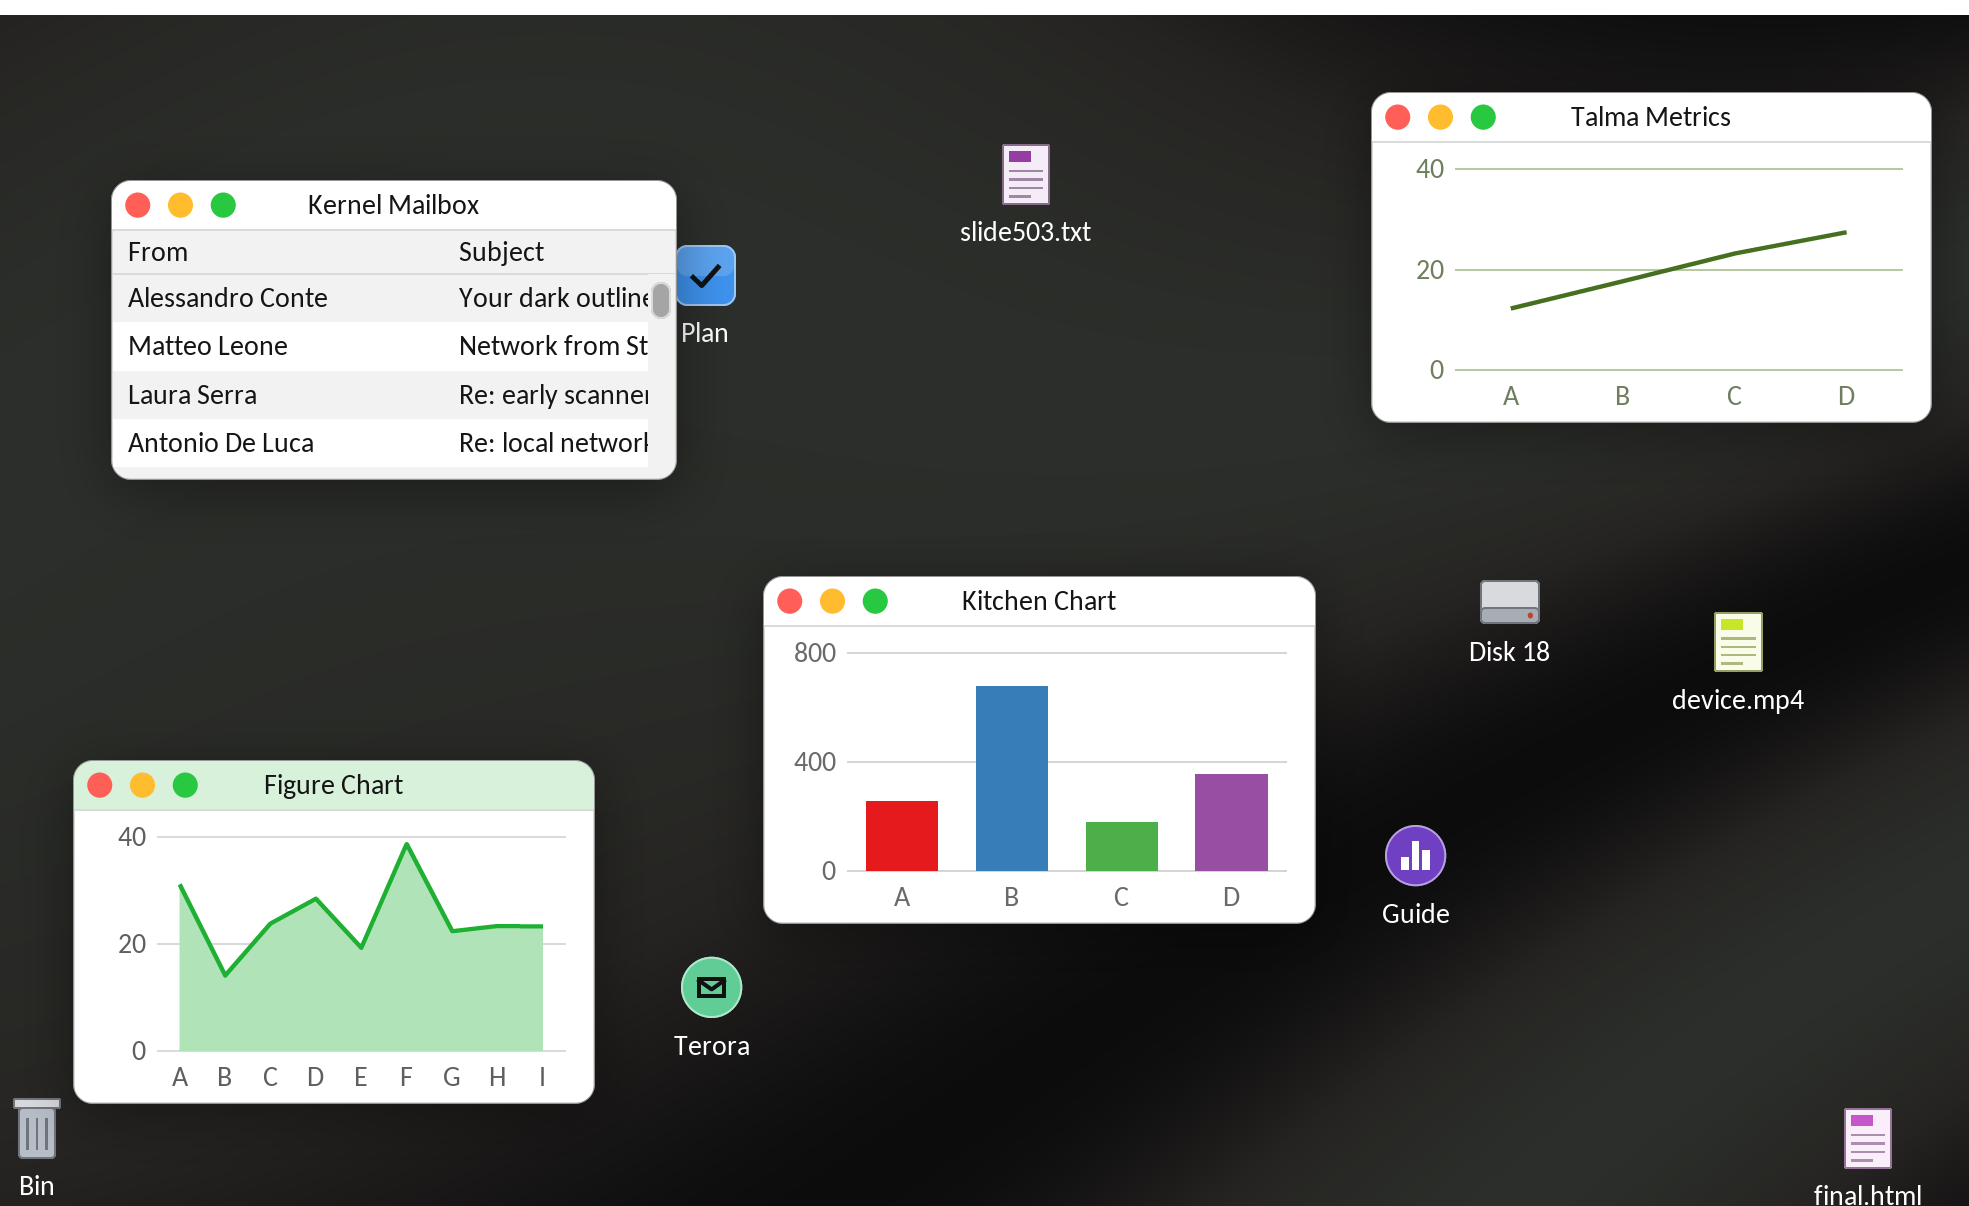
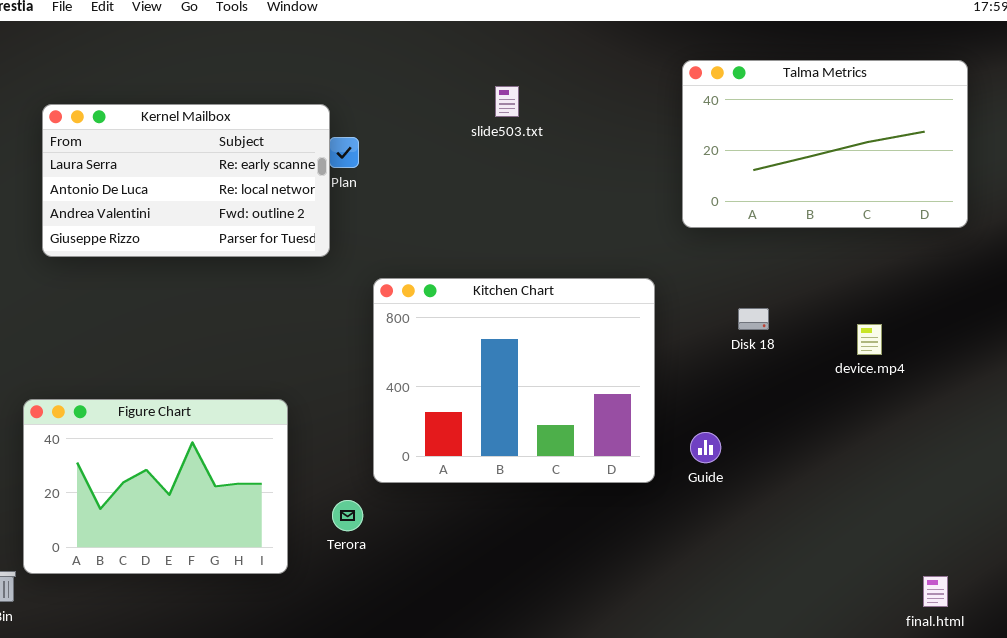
Kernel Mailbox: [111,180,677,480] -> [42,104,330,257], scrolled down 2 rows
Kitchen Chart: [763,576,1316,924] -> [373,278,655,483], resized

